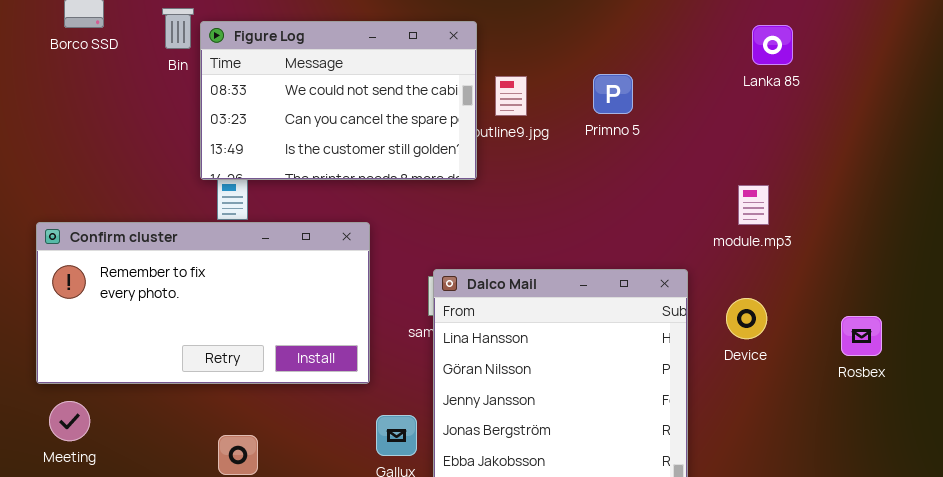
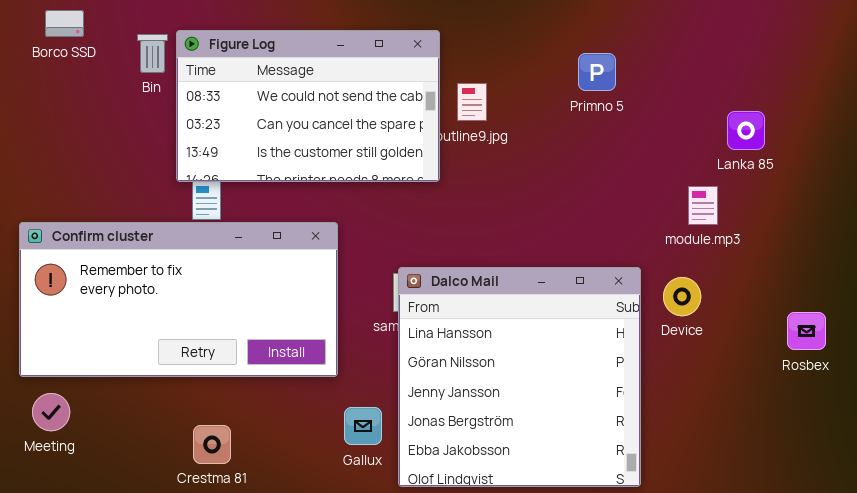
Bin: [162,8,194,49] -> [137,34,168,73], moved
Lanka 85: [752,25,793,65] -> [727,111,765,150], moved
Primno 5: [593,74,633,114] -> [578,53,616,91], moved
Device: [726,298,767,339] -> [663,277,701,316], moved

